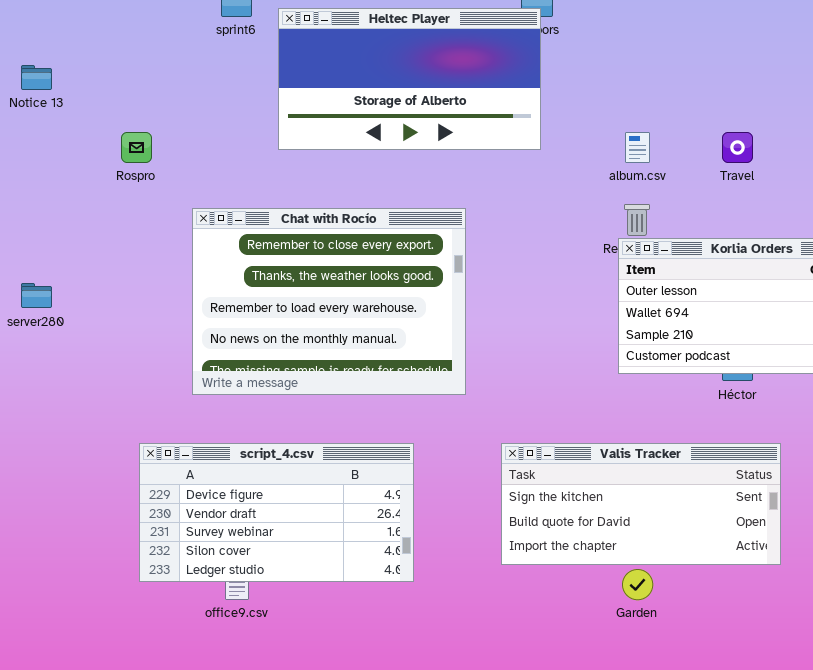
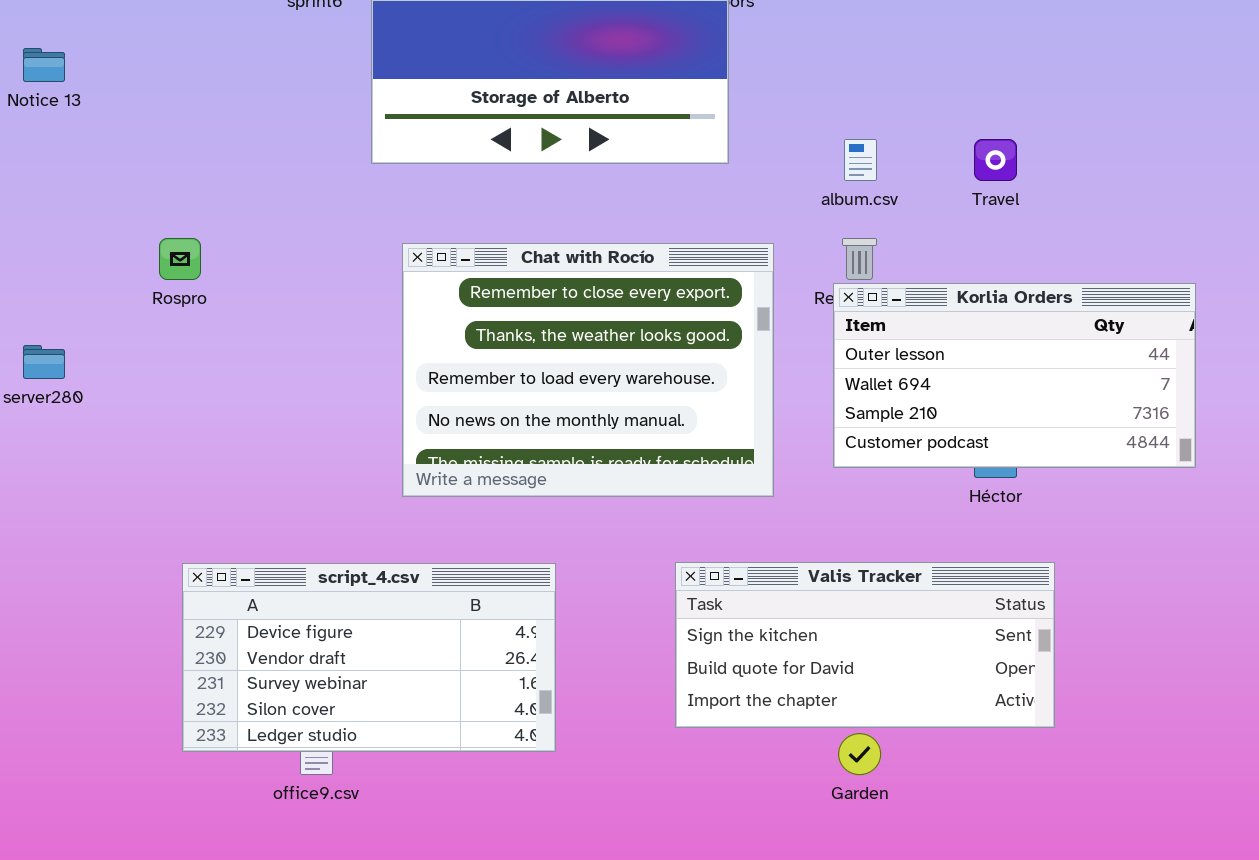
Rospro: [121,132,152,163] -> [159,238,201,280], moved
Chat with Rocío: [192,208,466,395] -> [402,243,774,497], moved

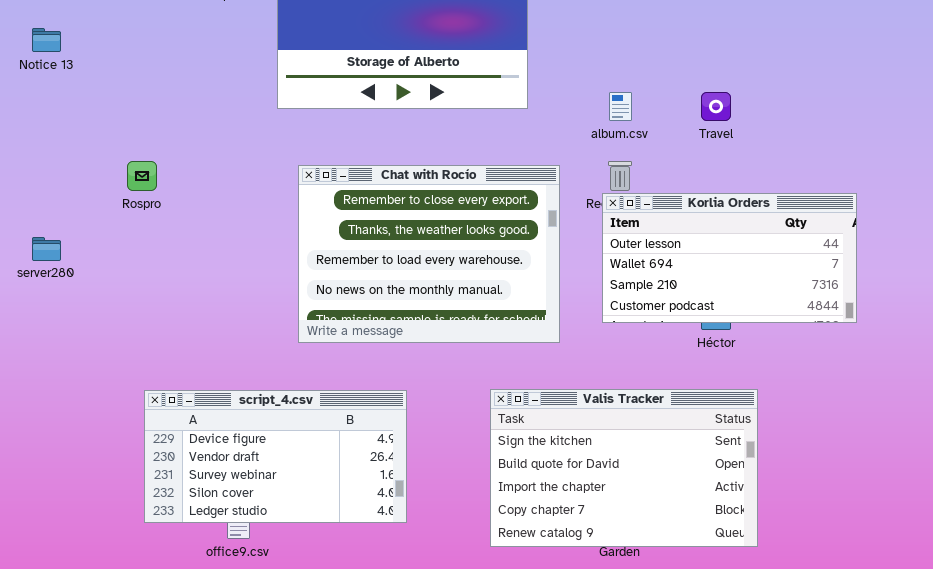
Valis Tracker: [675,562,1055,728] -> [490,389,758,547], resized

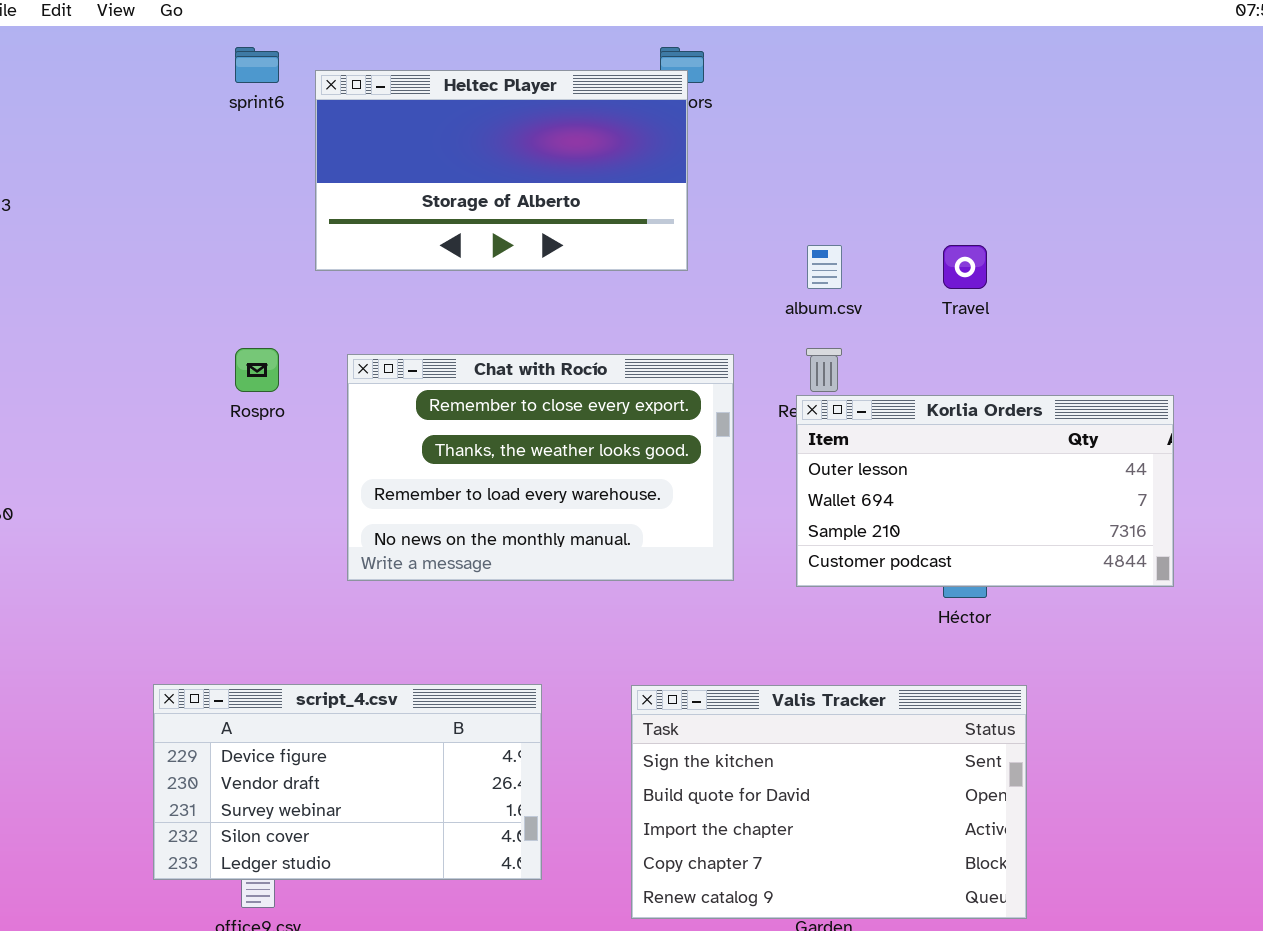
Rospro: [127,161,157,191] -> [235,348,279,392], moved
Chat with Rocío: [298,165,560,343] -> [347,354,734,581], resized
script_4.csv: [144,390,407,523] -> [153,684,542,880], moved

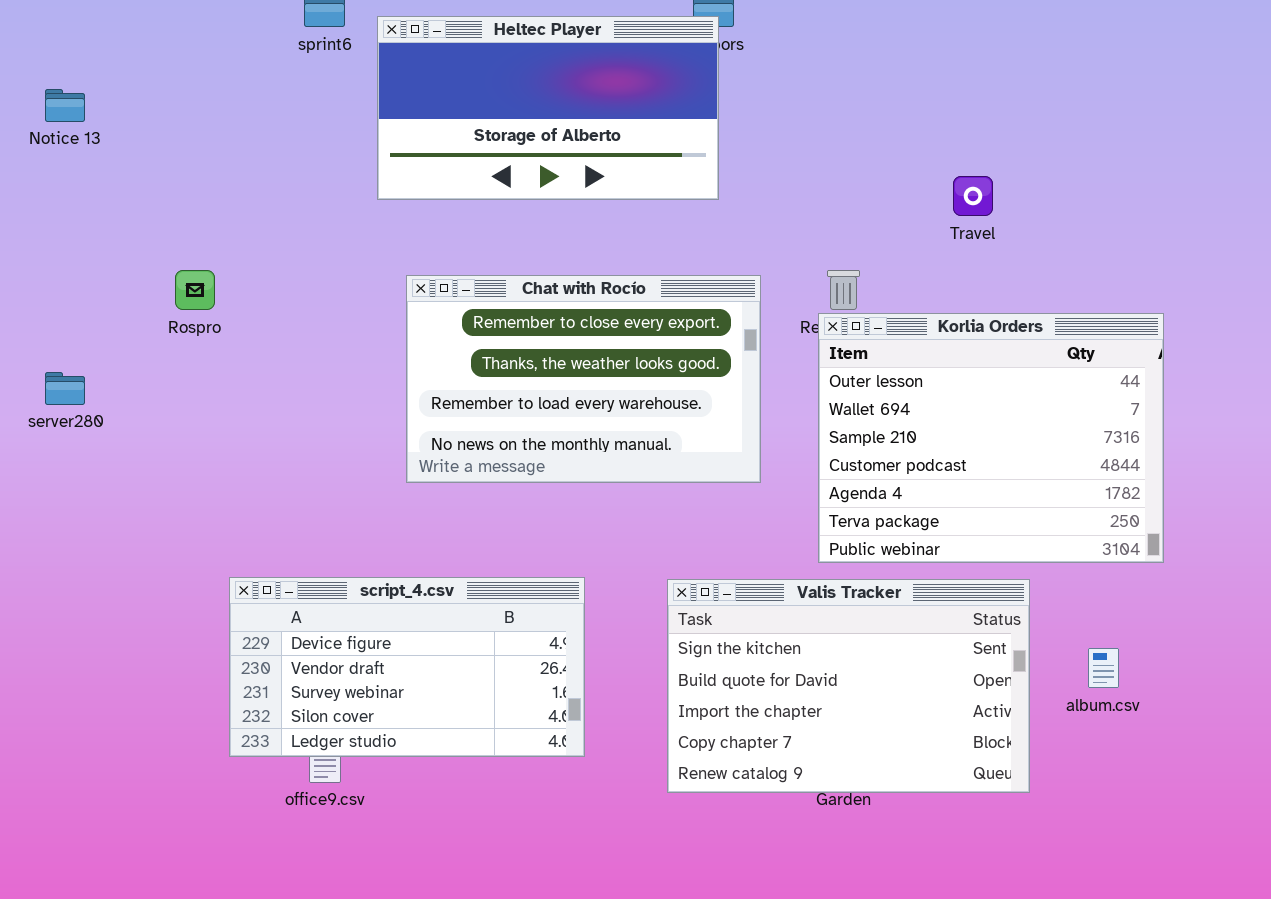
album.csv: [807,245,842,289] -> [1088,648,1119,688], moved
Rospro: [235,348,279,392] -> [175,270,215,310], moved
Korlia Orders: [796,395,1174,587] -> [818,313,1164,563], resized

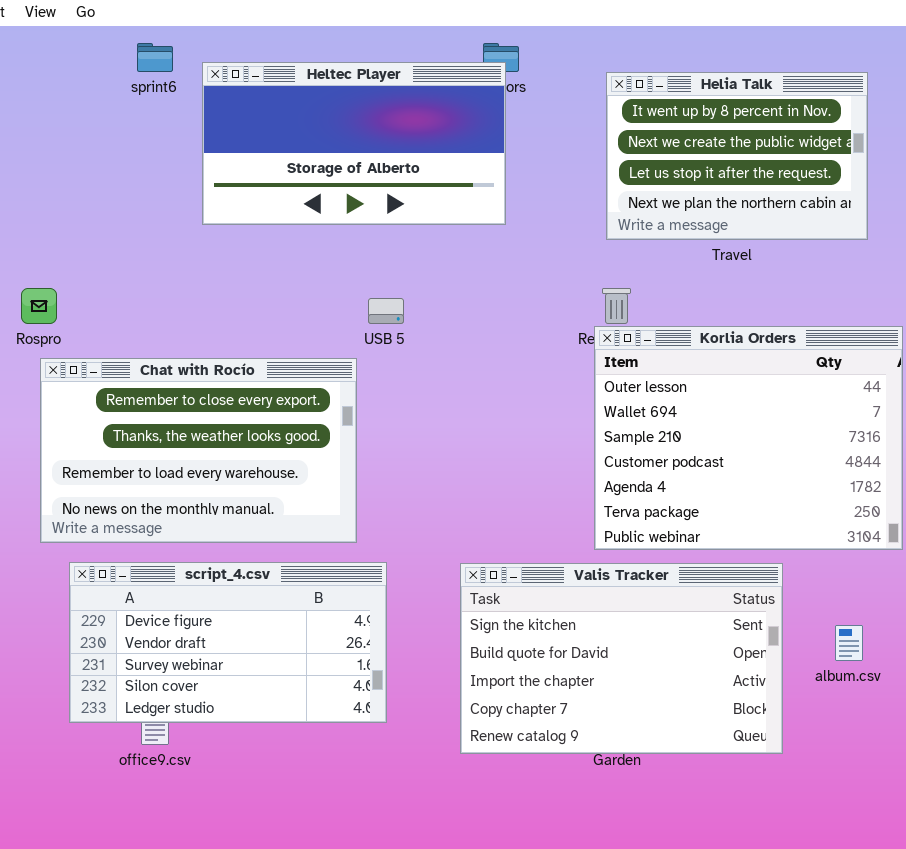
Helia Talk: none -> [606,72,868,240], opened
Chat with Rocío: [406,275,761,483] -> [40,358,357,543], moved

